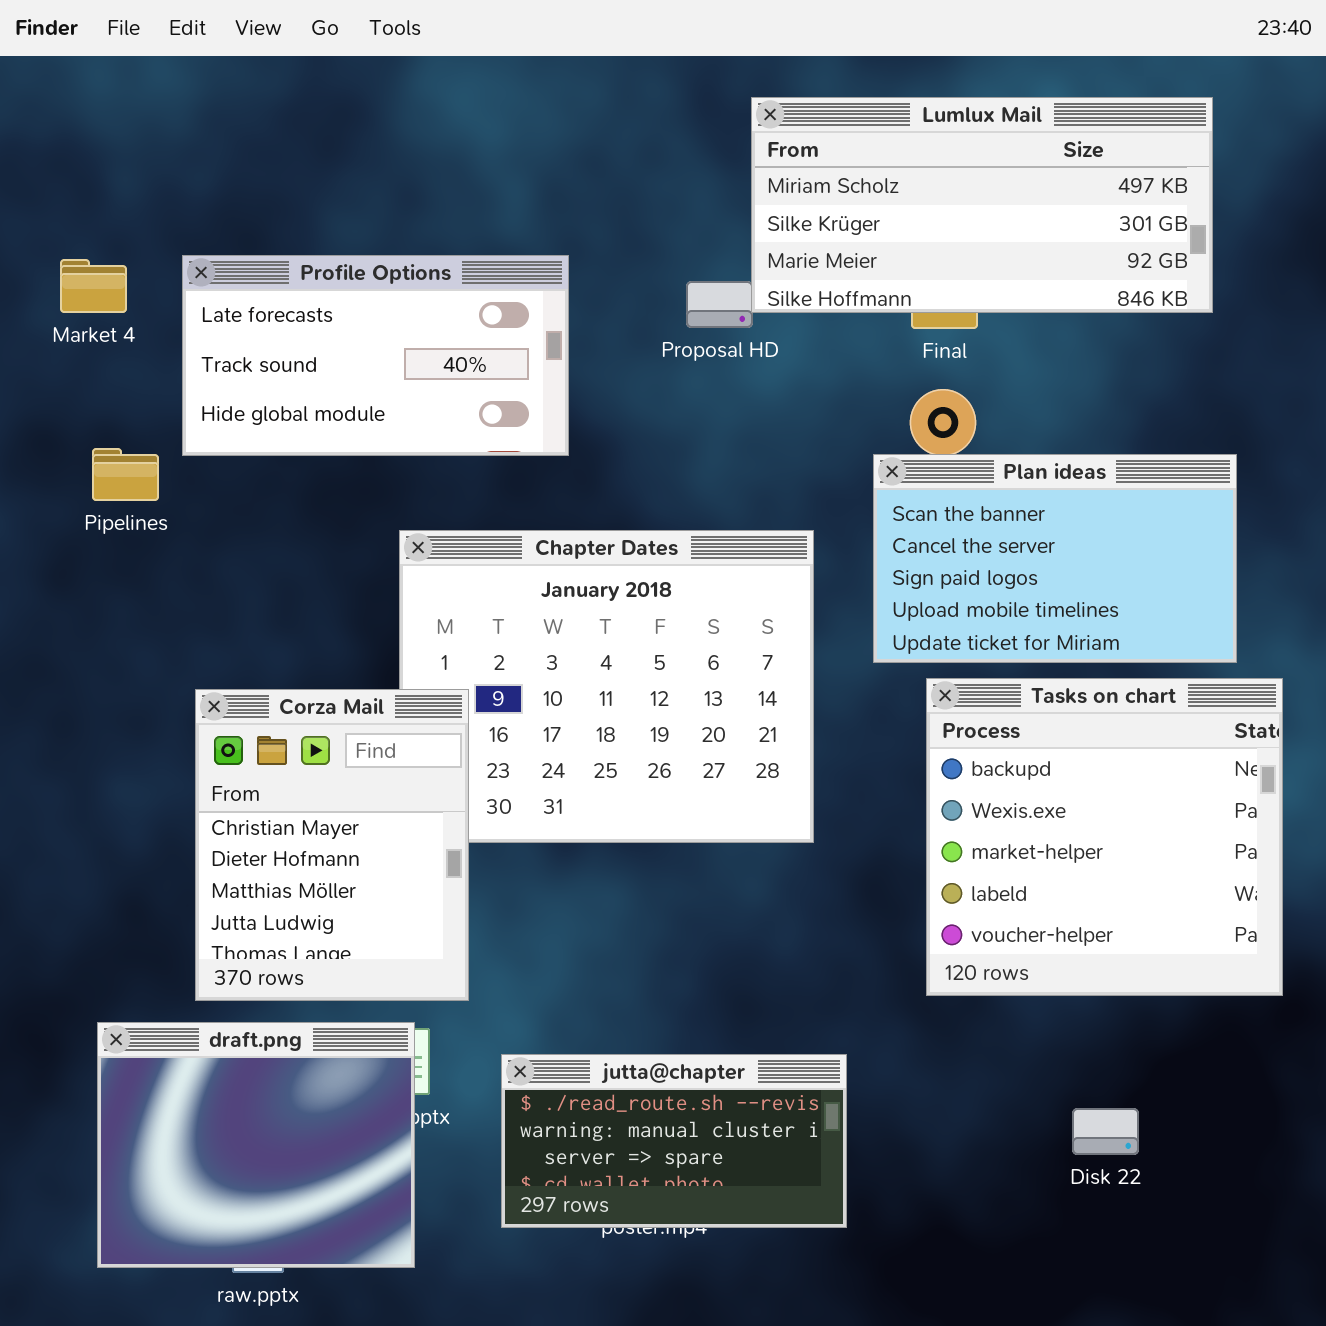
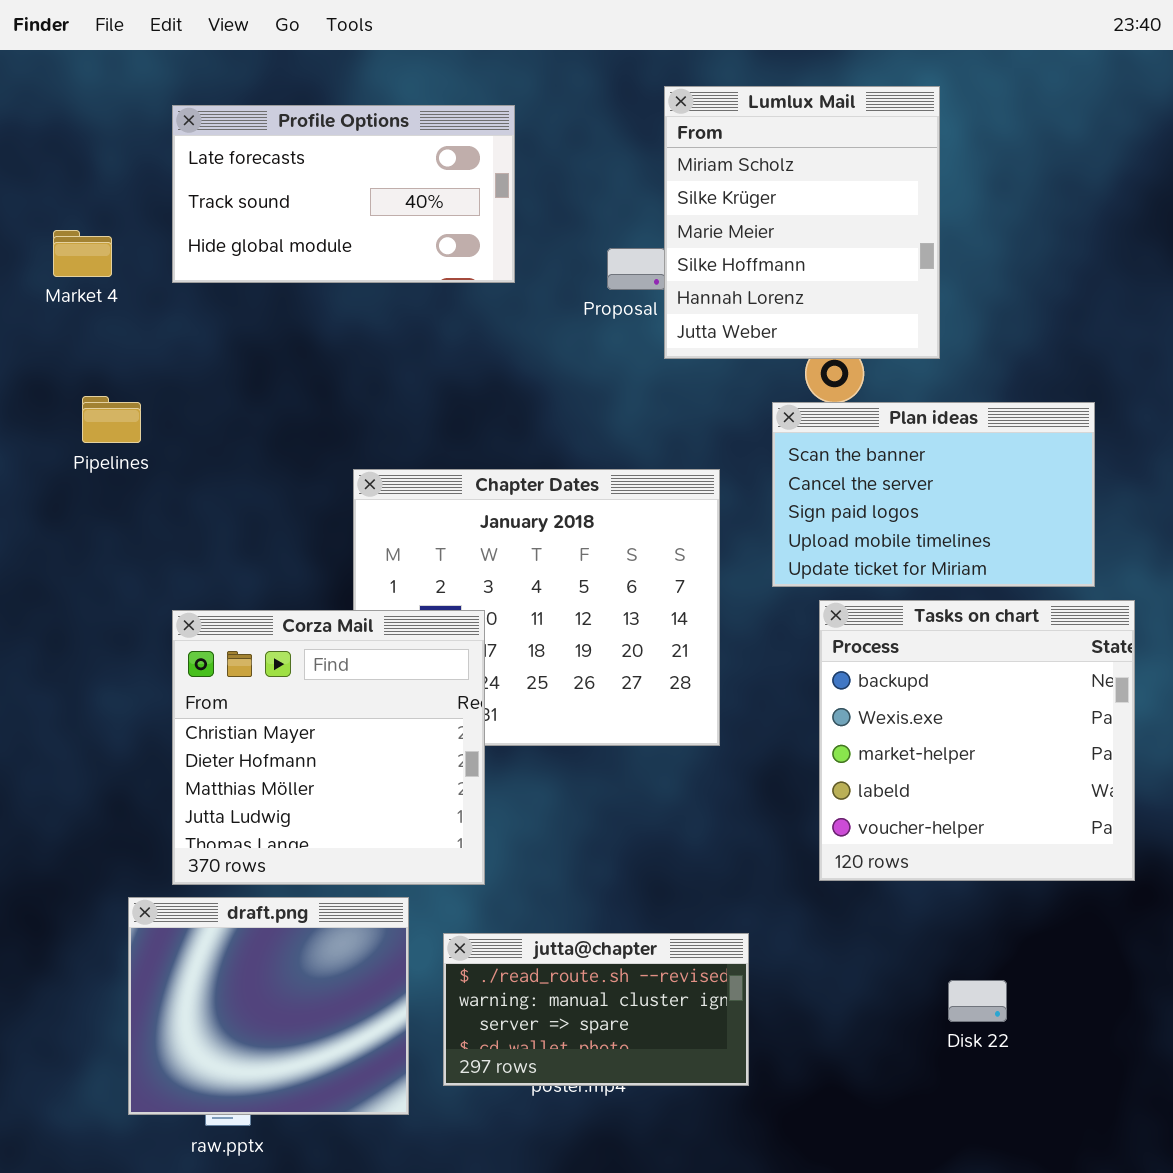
Lumlux Mail: [751,97,1213,313] -> [664,86,940,359], resized
Profile Options: [182,255,569,456] -> [172,105,515,283], moved
Corza Mail: [195,689,469,1001] -> [172,610,485,885], resized
draft.png: [97,1022,415,1268] -> [128,897,409,1115], moved

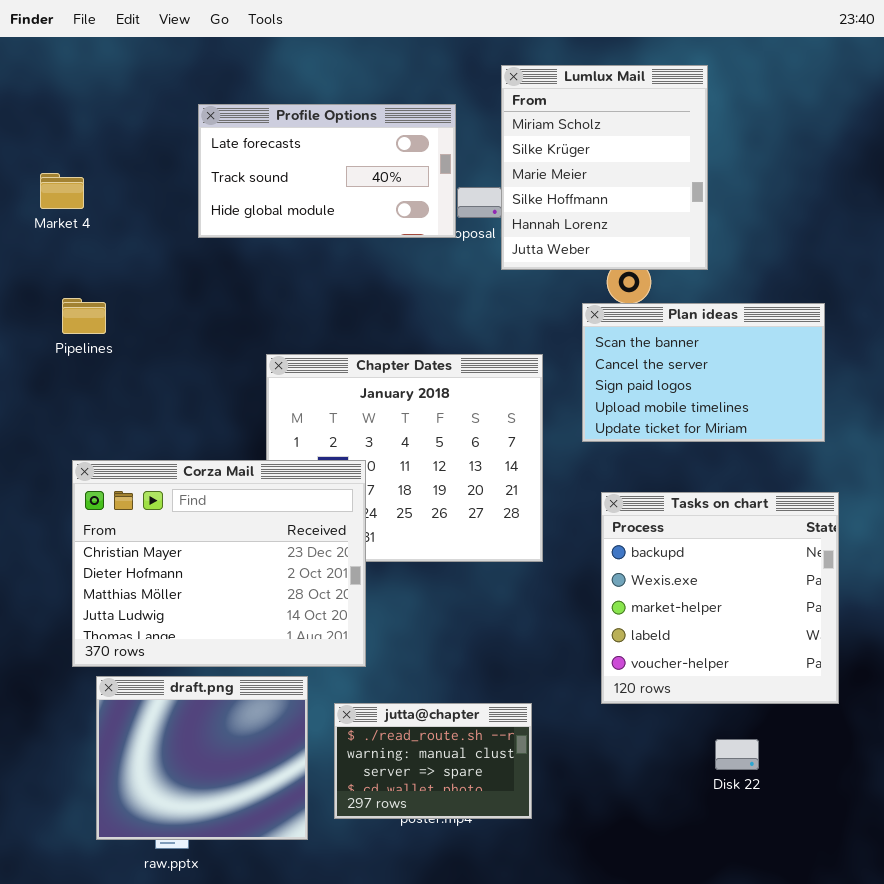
Profile Options: [172,105,515,283] -> [198,104,456,238], moved
Tasks on chart: [819,600,1135,881] -> [601,492,839,704], moved
Corza Mail: [172,610,485,885] -> [72,460,366,667], resized
jutta@chapter: [443,933,749,1086] -> [334,703,532,819], resized

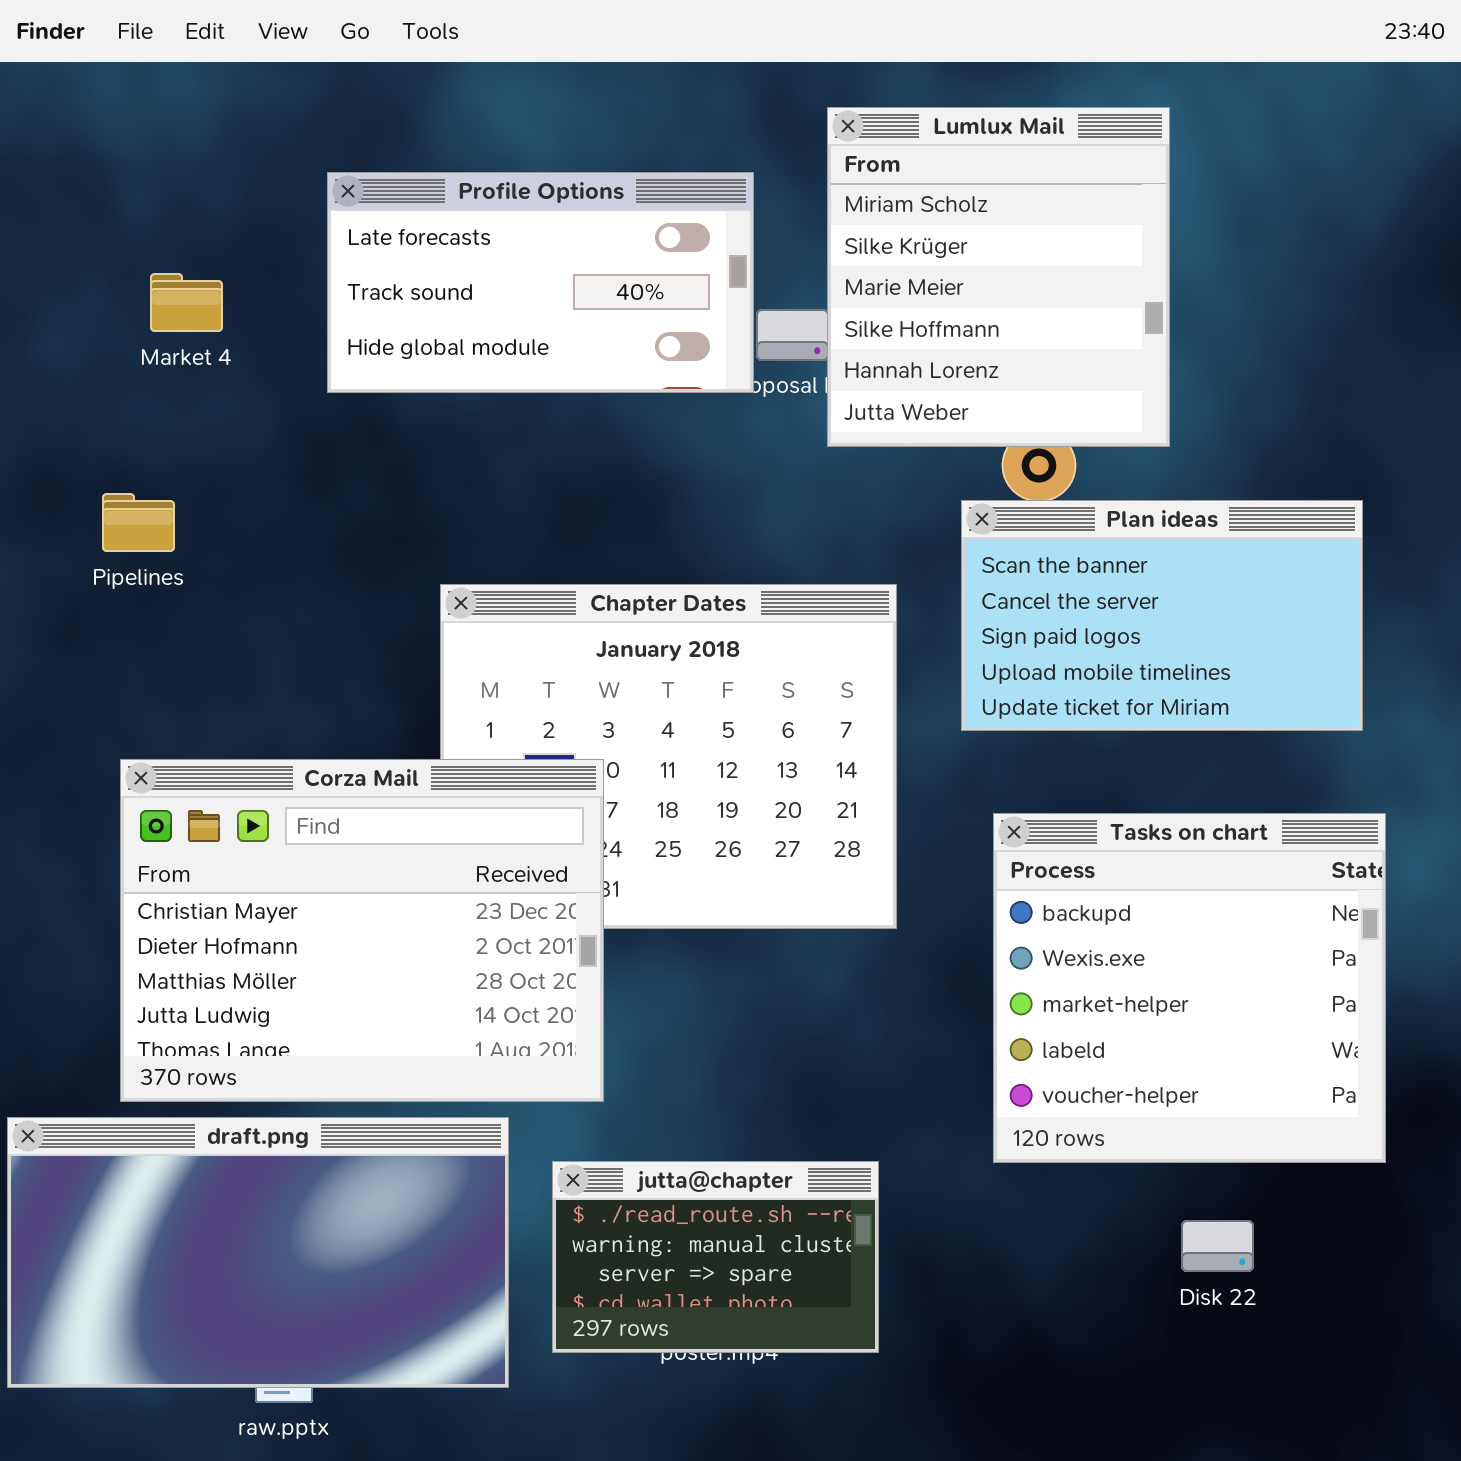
Market 4: [40,173,84,209] -> [150,273,223,332], moved
draft.png: [96,676,308,840] -> [7,1117,509,1388], resized

